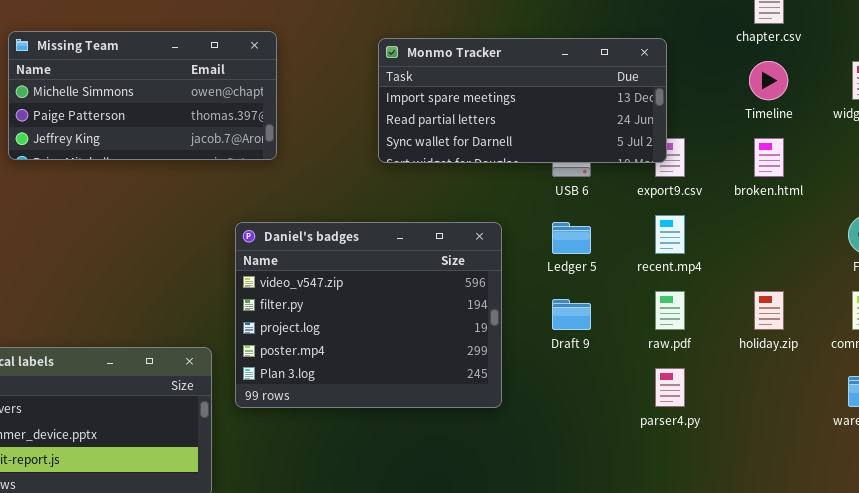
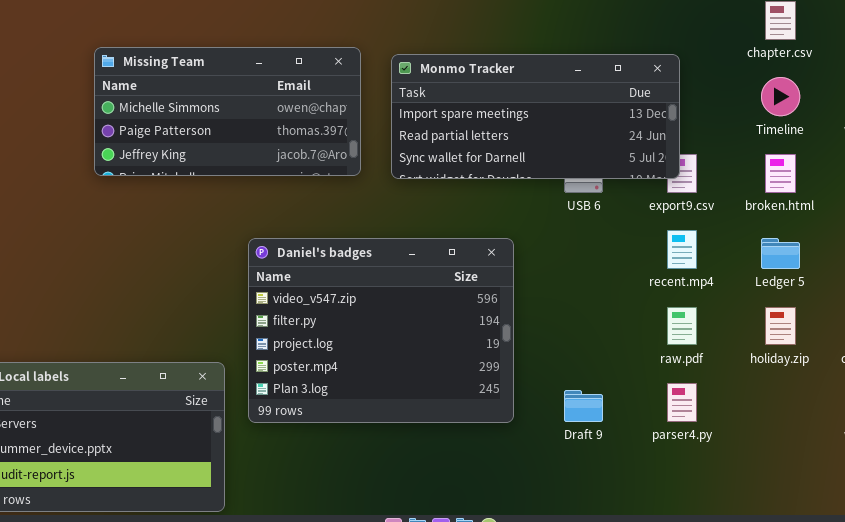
Missing Team: [8,31,277,160] -> [94,47,361,176], moved
Ledger 5: [552,222,591,254] -> [761,238,800,269], moved
Draft 9: [552,299,591,330] -> [564,390,603,422], moved

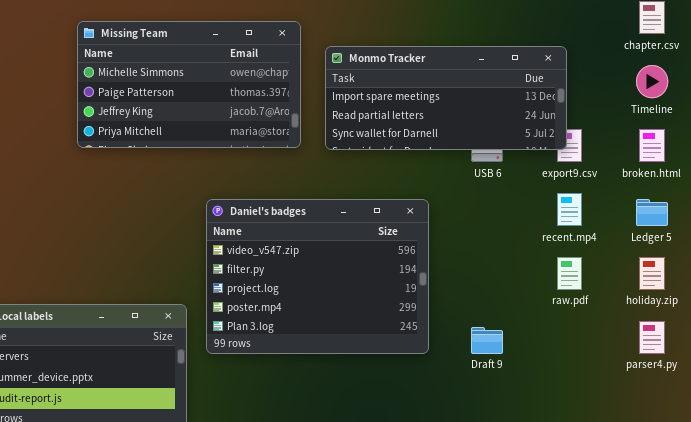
Missing Team: [94,47,361,176] -> [77,21,301,148], resized
parser4.py: [667,383,697,422] -> [639,321,665,354], moved

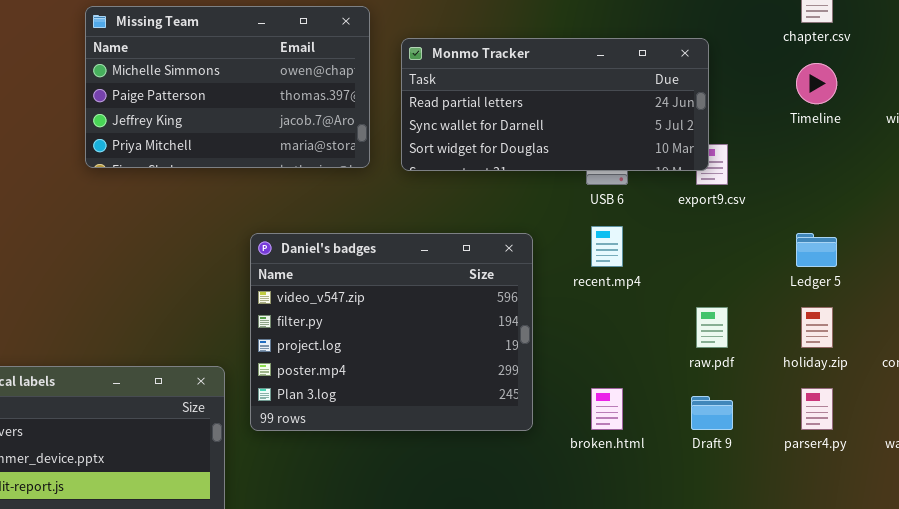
Monmo Tracker: [325,46,567,150] -> [401,38,709,171], scrolled down 1 row
broken.html: [639,129,665,162] -> [591,388,623,430], moved
recent.mp4: [557,193,582,226] -> [591,226,623,267], moved
Draft 9: [471,327,503,354] -> [691,396,733,430], moved

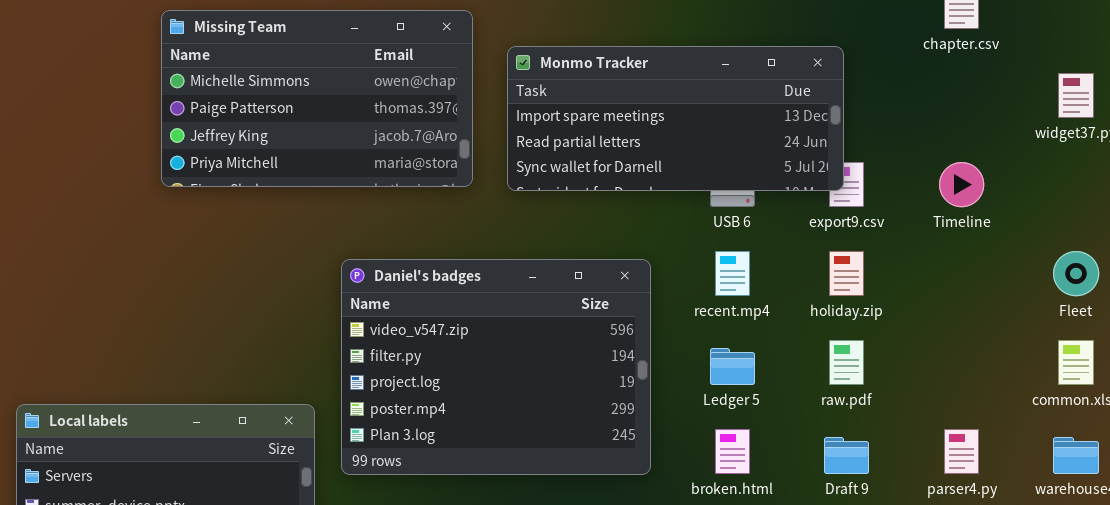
Monmo Tracker: [401,38,709,171] -> [507,46,844,191], scrolled up 1 row
Timeline: [796,63,837,104] -> [939,162,984,207], moved
Ledger 5: [796,233,837,267] -> [710,348,755,385], moved
holiday.zip: [801,307,833,348] -> [829,251,864,296], moved

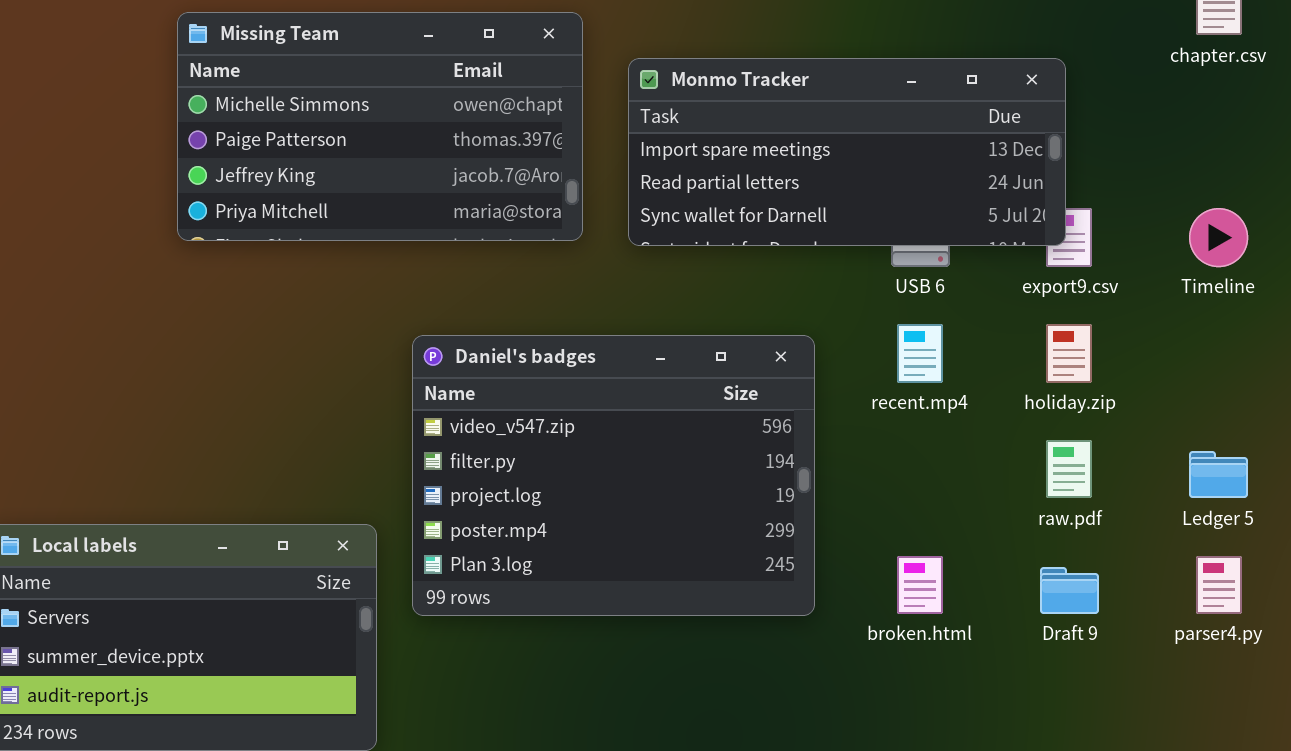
Ledger 5: [710,348,755,385] -> [1189,451,1248,498], moved

